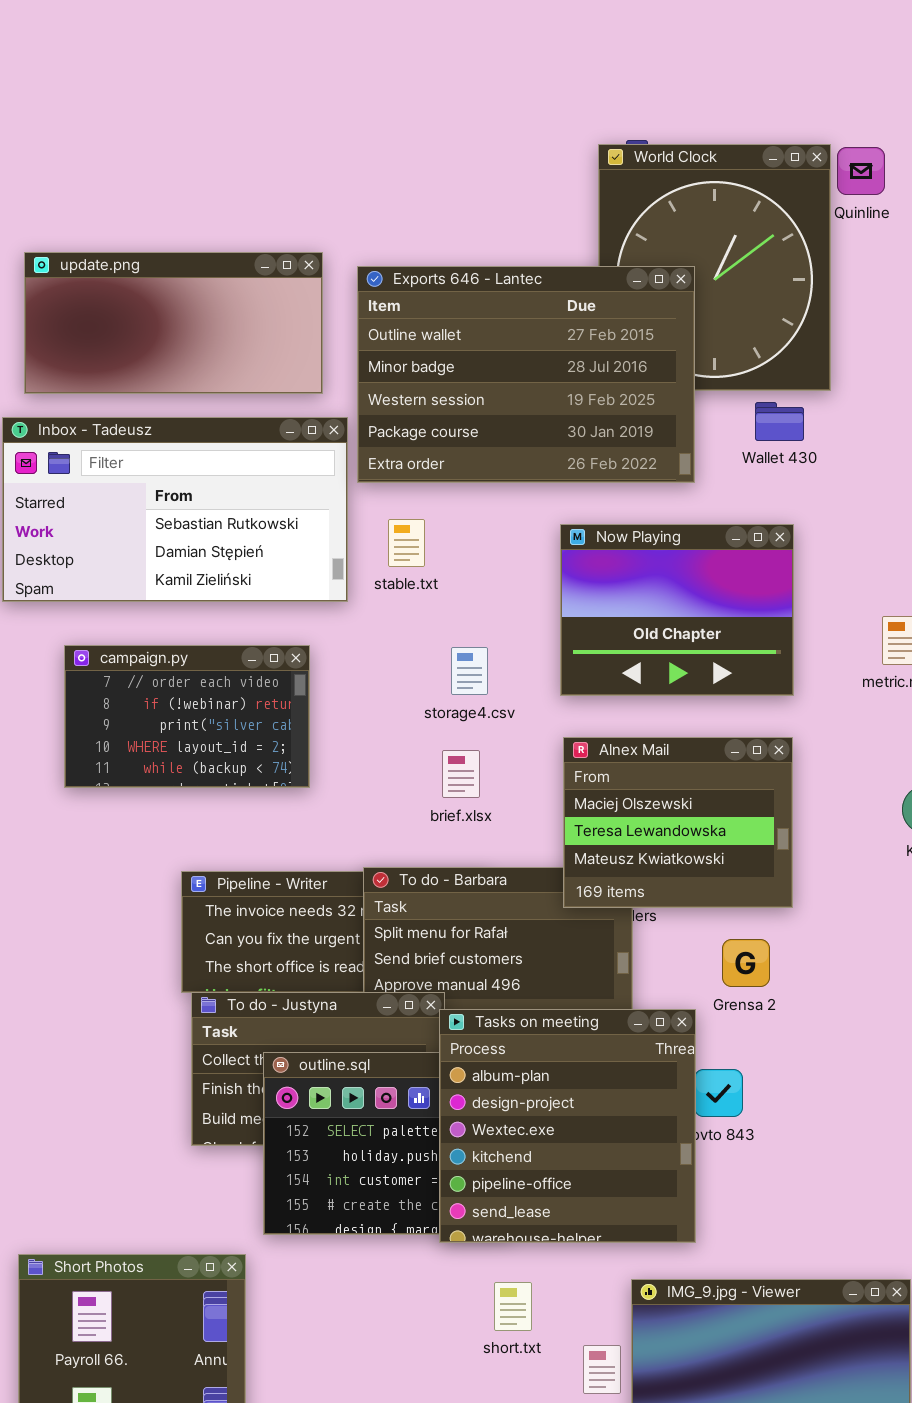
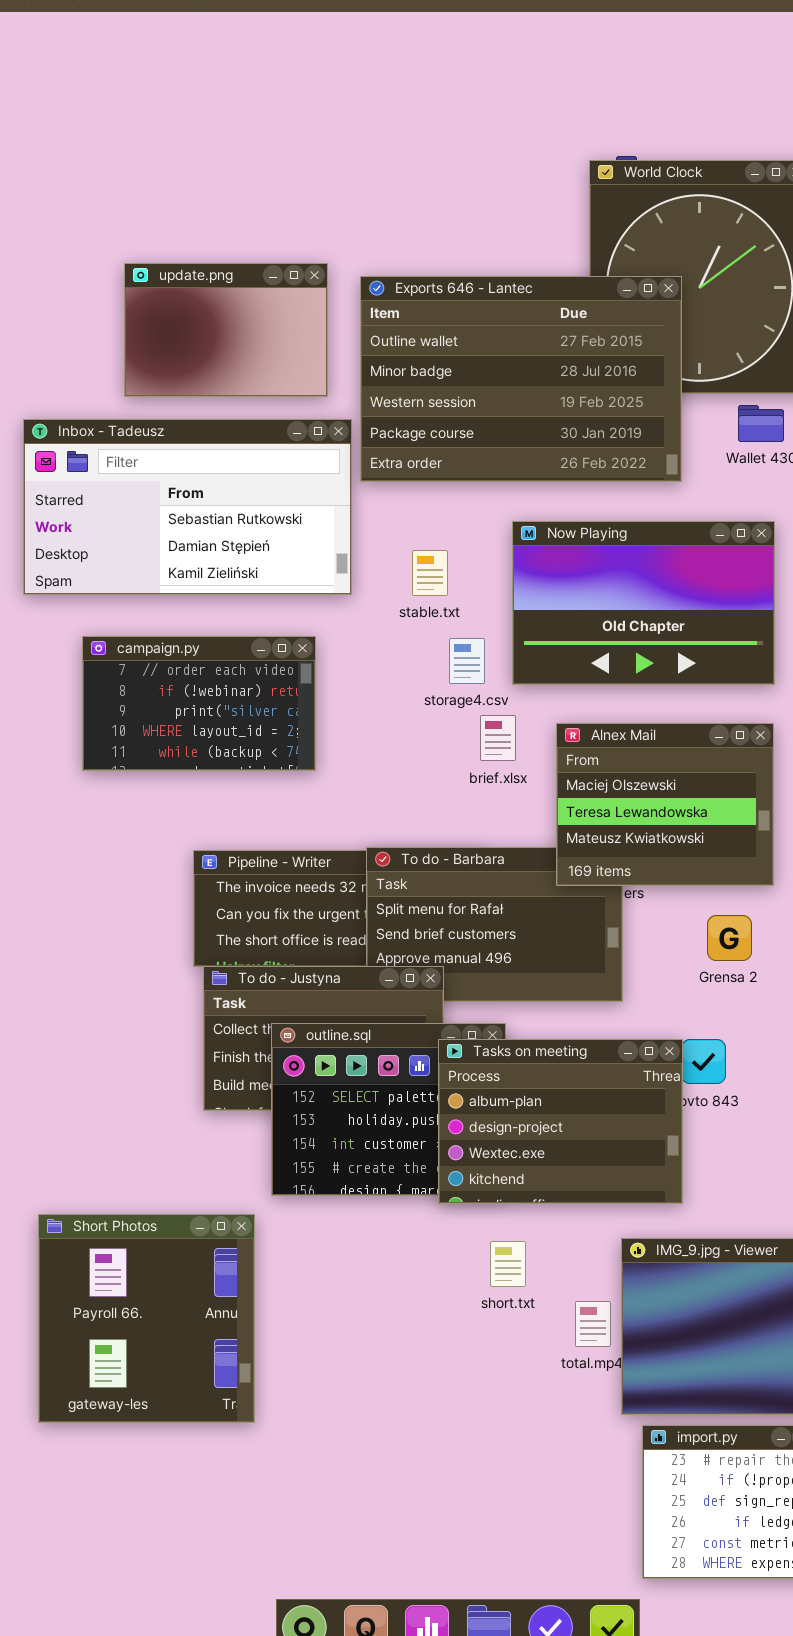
update.png: [24,252,323,394] -> [124,263,328,397], resized
stable.txt: [388,519,425,567] -> [412,550,448,596], moved
Now Playing: [560,524,794,696] -> [512,521,775,685], resized
brief.xlsx: [442,750,480,798] -> [480,715,516,761], moved
Tasks on meeting: [439,1009,696,1243] -> [438,1039,683,1204], resized

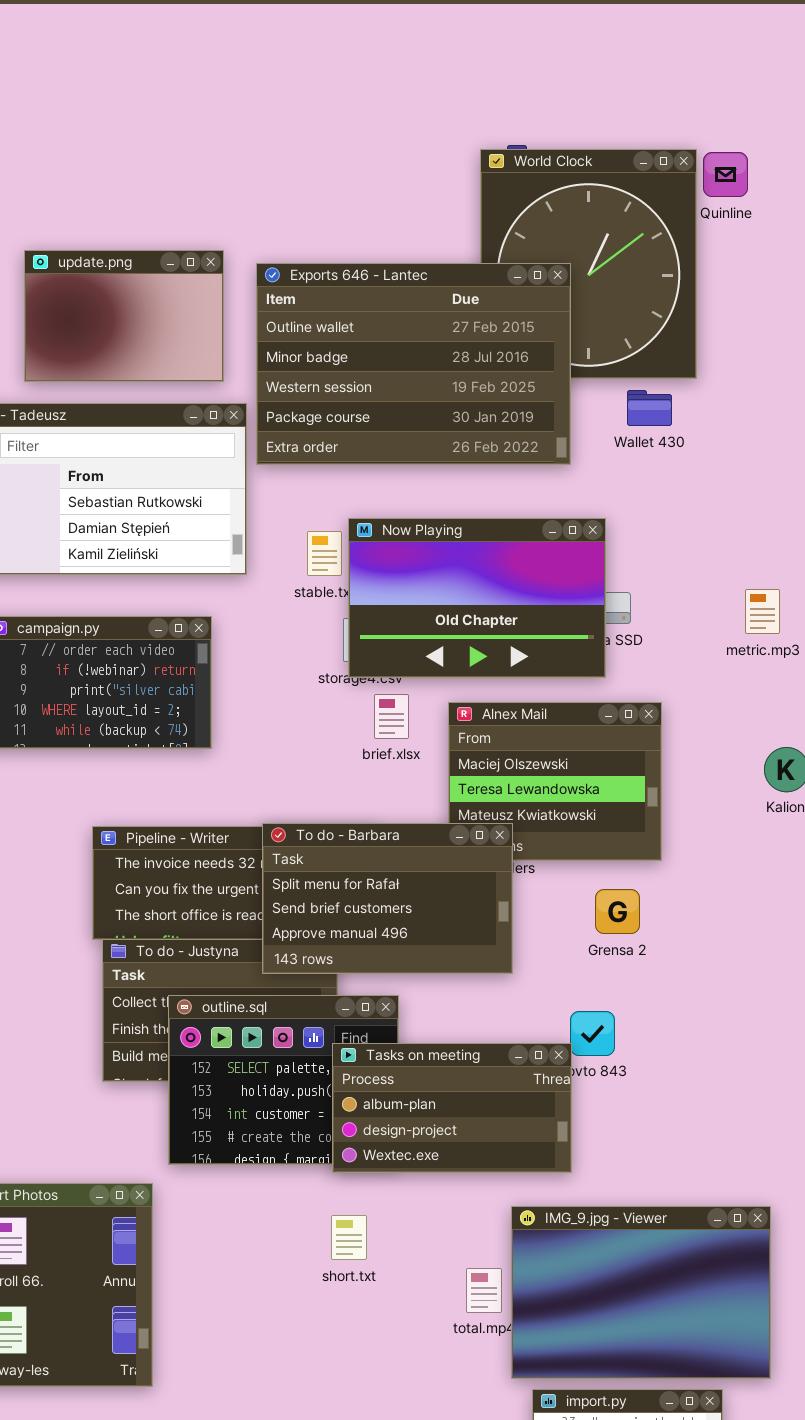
Now Playing: [512,521,775,685] -> [348,518,606,678], moved
To do - Barbara: [366,847,623,1002] -> [262,823,513,974], raised
Tasks on meeting: [438,1039,683,1204] -> [332,1043,572,1173], resized
short.txt: [490,1241,526,1287] -> [331,1215,367,1260], moved

